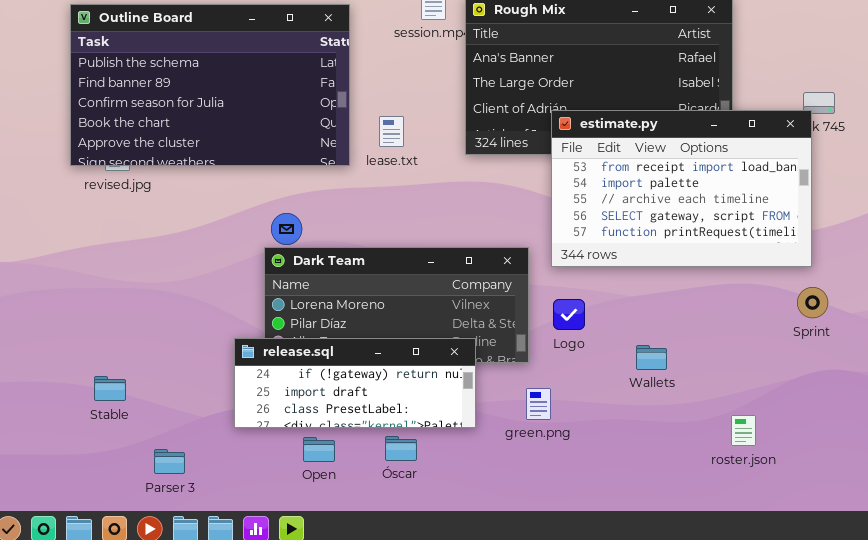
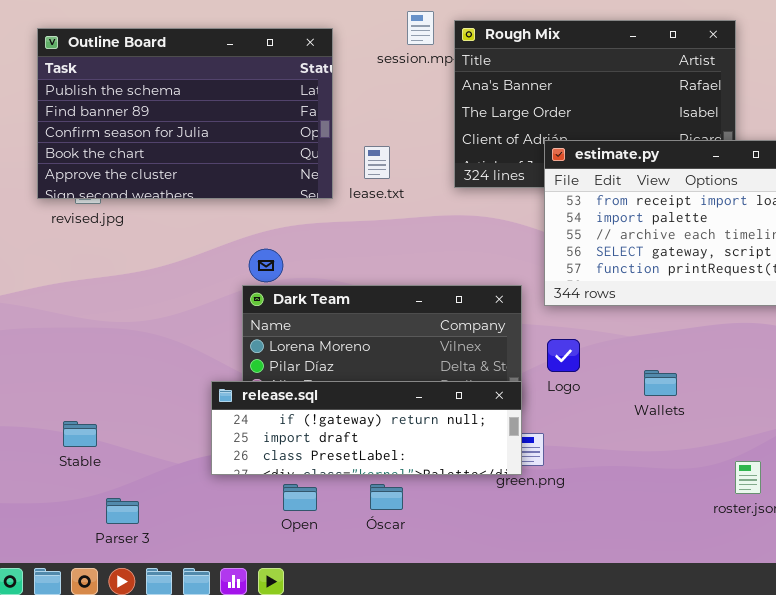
release.sql: [234,338,476,428] -> [211,381,522,475], resized
Wallets: [636,345,667,370] -> [644,370,677,396], moved
Parser 3: [154,449,185,474] -> [106,498,139,524], moved

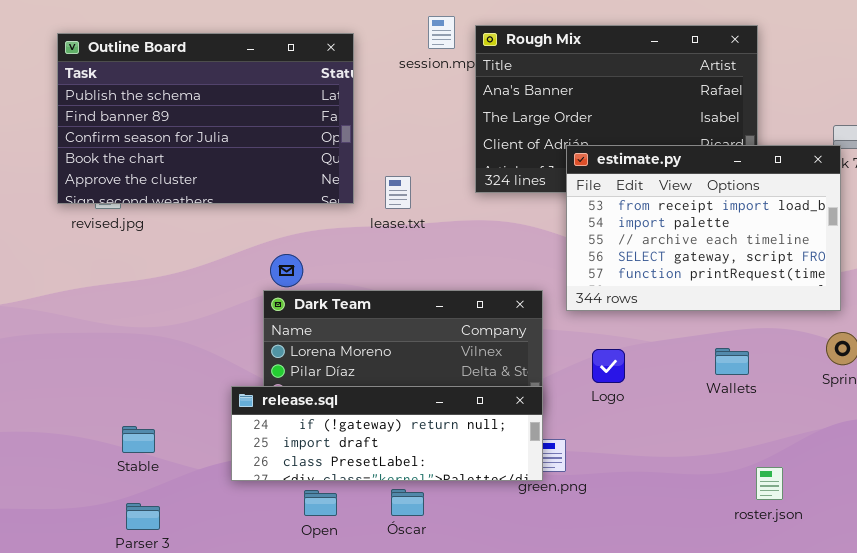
lease.txt: [364,146,390,179] -> [385,176,411,209], moved
Logo: [547,339,580,372] -> [592,349,625,383], moved
Wallets: [644,370,677,396] -> [715,348,749,375], moved
Stable: [63,421,97,447] -> [122,426,155,453], moved

